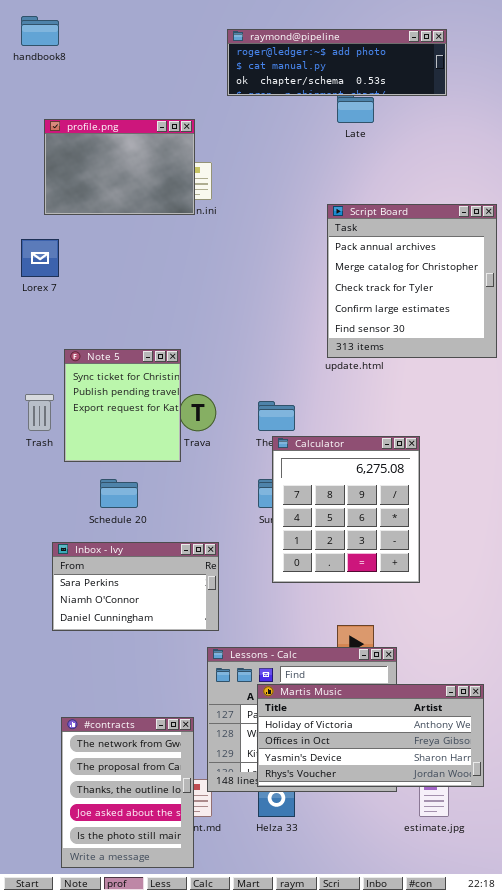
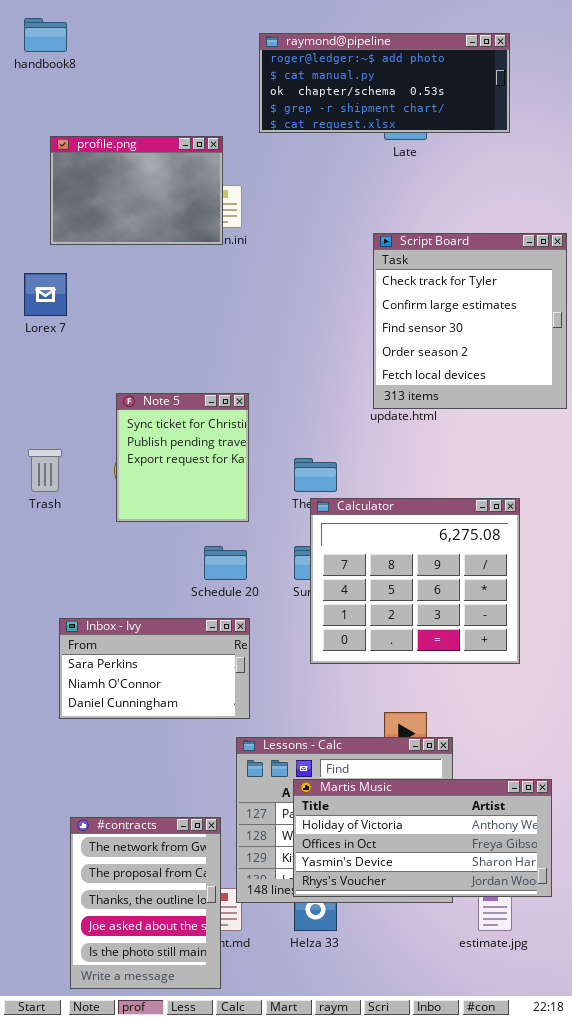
raymond@pipeline: [227,29,447,96] -> [259,33,510,133], resized
Script Board: [327,204,497,358] -> [373,233,567,409], scrolled down 2 rows
Note 5: [64,349,181,462] -> [116,393,249,522], moved
Calculator: [272,436,420,583] -> [310,498,520,664], resized
Schedule 20: [100,479,138,508] -> [204,546,247,580], moved

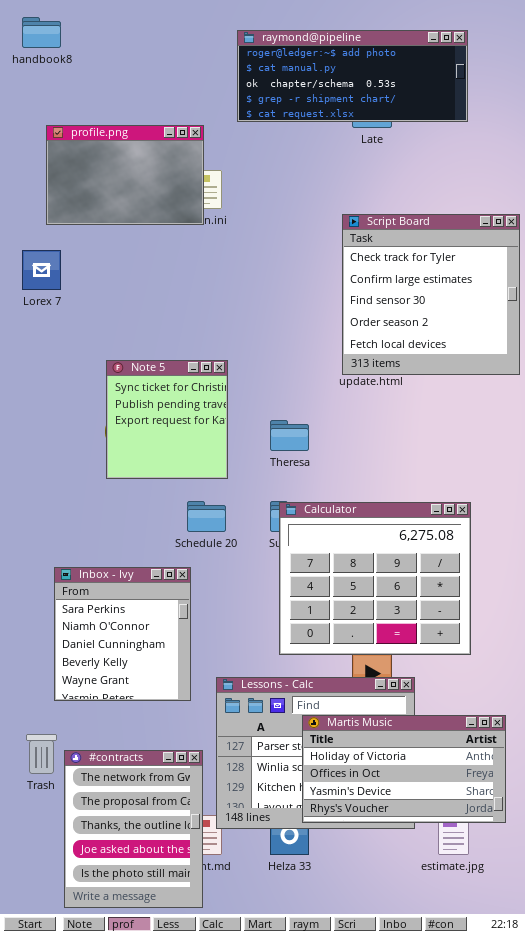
Trash: [28,449,62,492] -> [26,734,57,774], moved
Calculator: [310,498,520,664] -> [279,502,471,655], moved
Inbox - Ivy: [59,618,250,719] -> [54,567,191,701], resized
Martis Music: [293,779,552,897] -> [302,715,506,823], resized

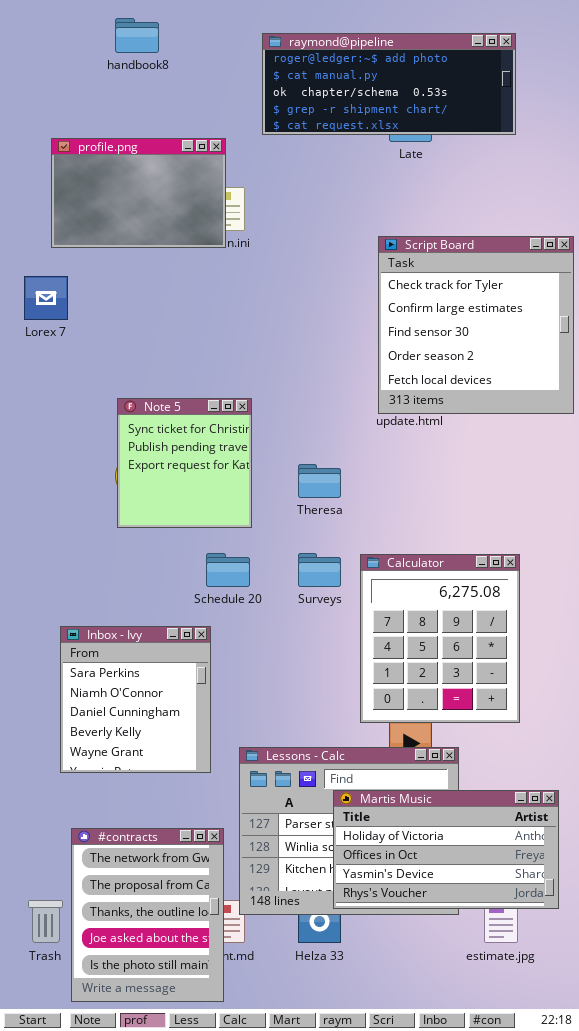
handbook8: [22,17,61,48] -> [115,18,159,53], moved
Calculator: [279,502,471,655] -> [360,554,520,723], resized
Trash: [26,734,57,774] -> [28,900,63,943], moved

